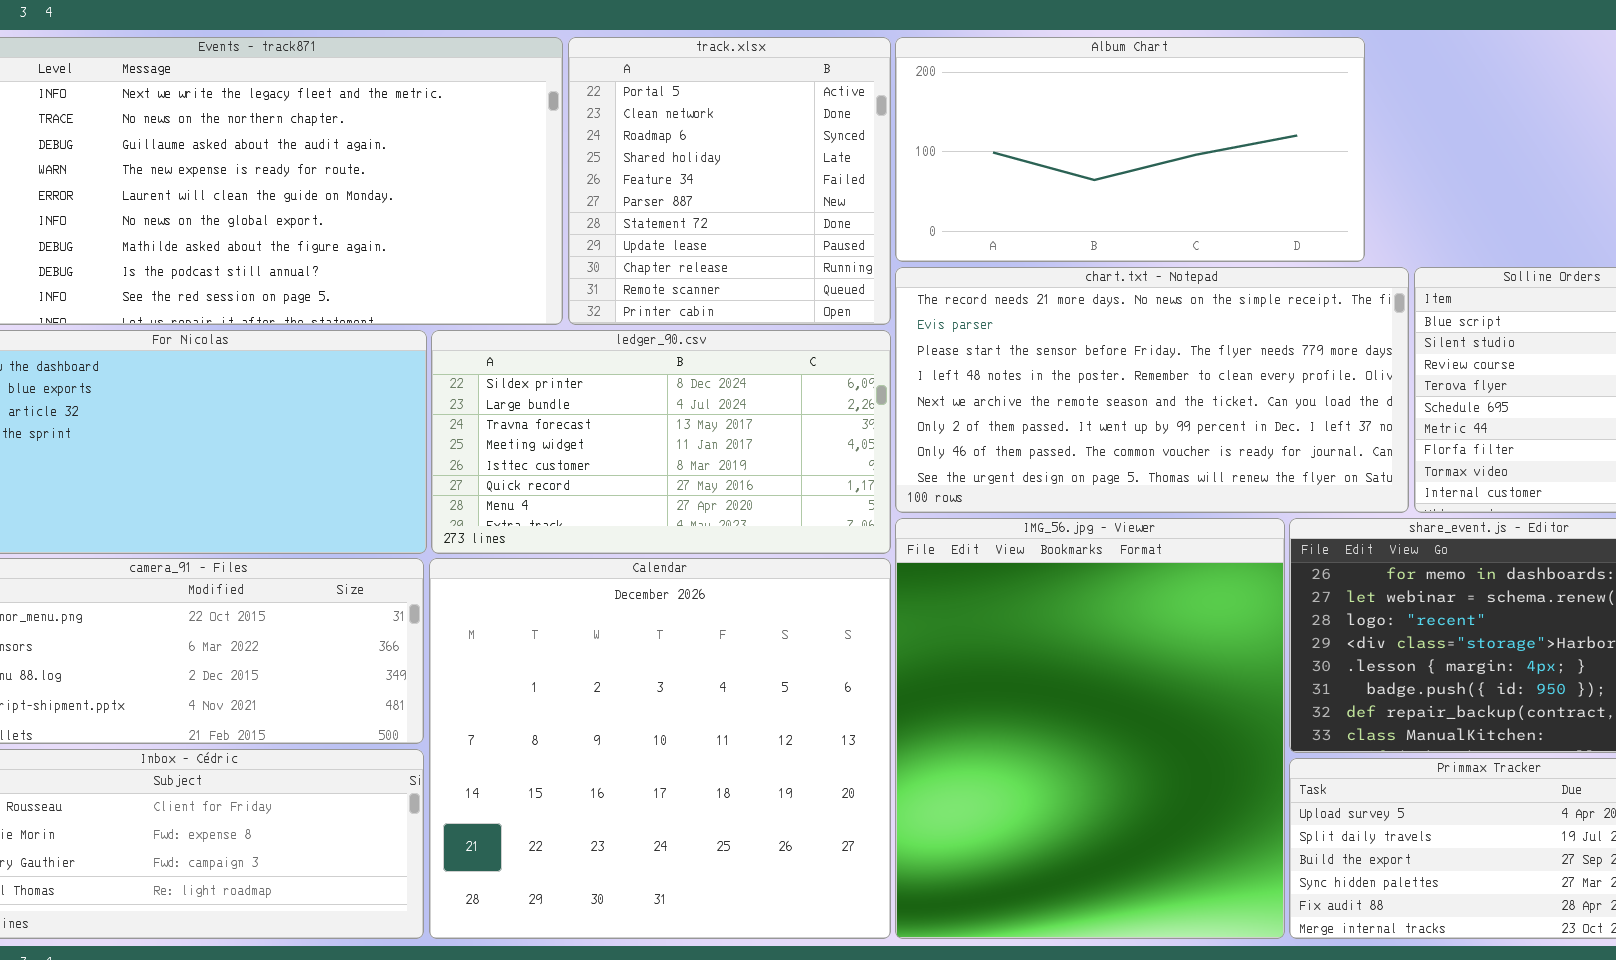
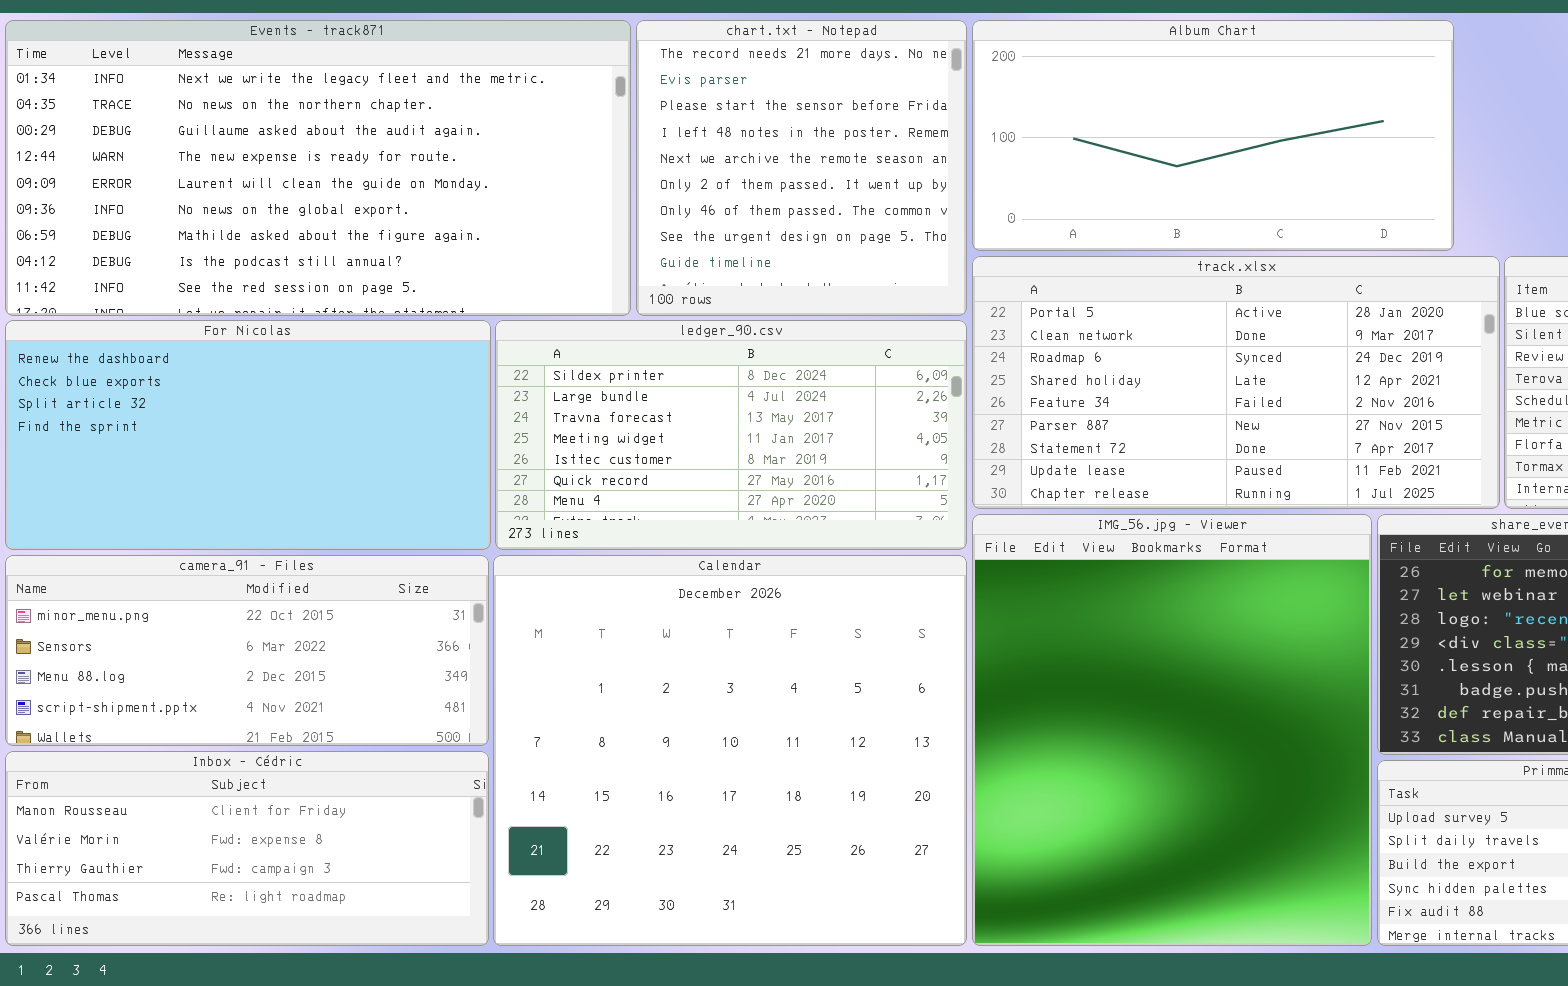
track.xlsx: [568,37,891,325] -> [972,256,1500,509], moved, resized
chart.txt - Notepad: [895,267,1409,513] -> [636,20,967,316], moved, resized

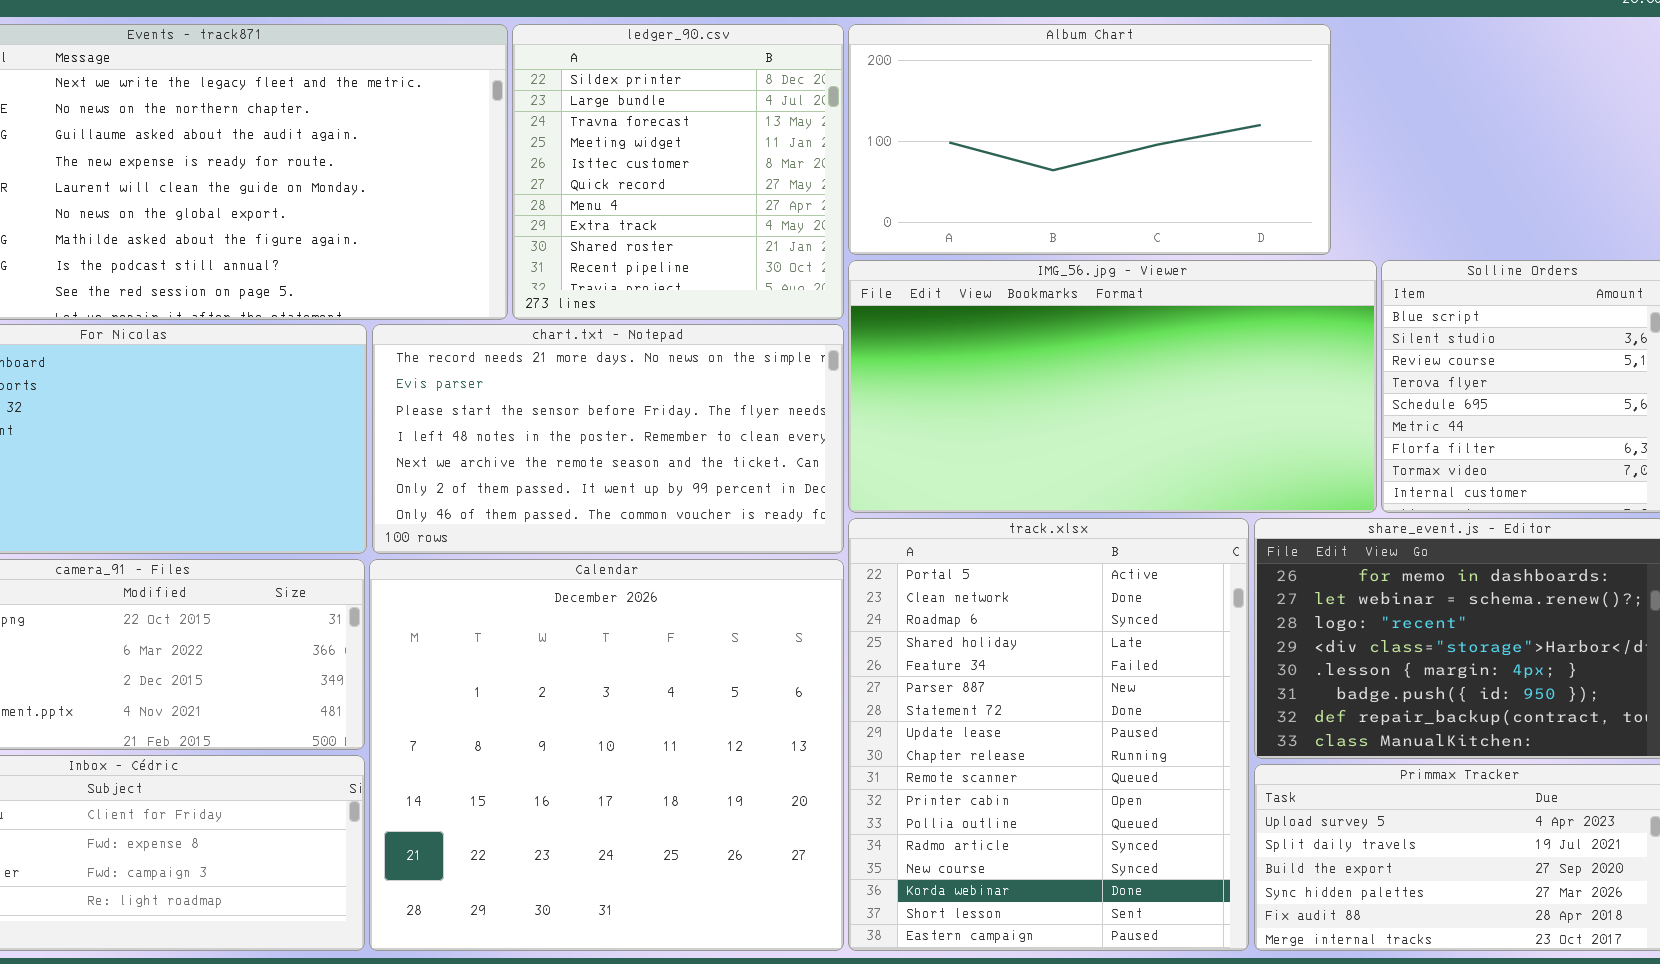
chart.txt - Notepad: [636,20,967,316] -> [372,324,844,554], moved, resized
track.xlsx: [972,256,1500,509] -> [848,518,1249,951], moved, resized
ledger_90.csv: [495,320,967,550] -> [512,24,844,320], moved, resized
IMG_56.jpg - Viewer: [972,514,1372,946] -> [848,260,1377,513], moved, resized

